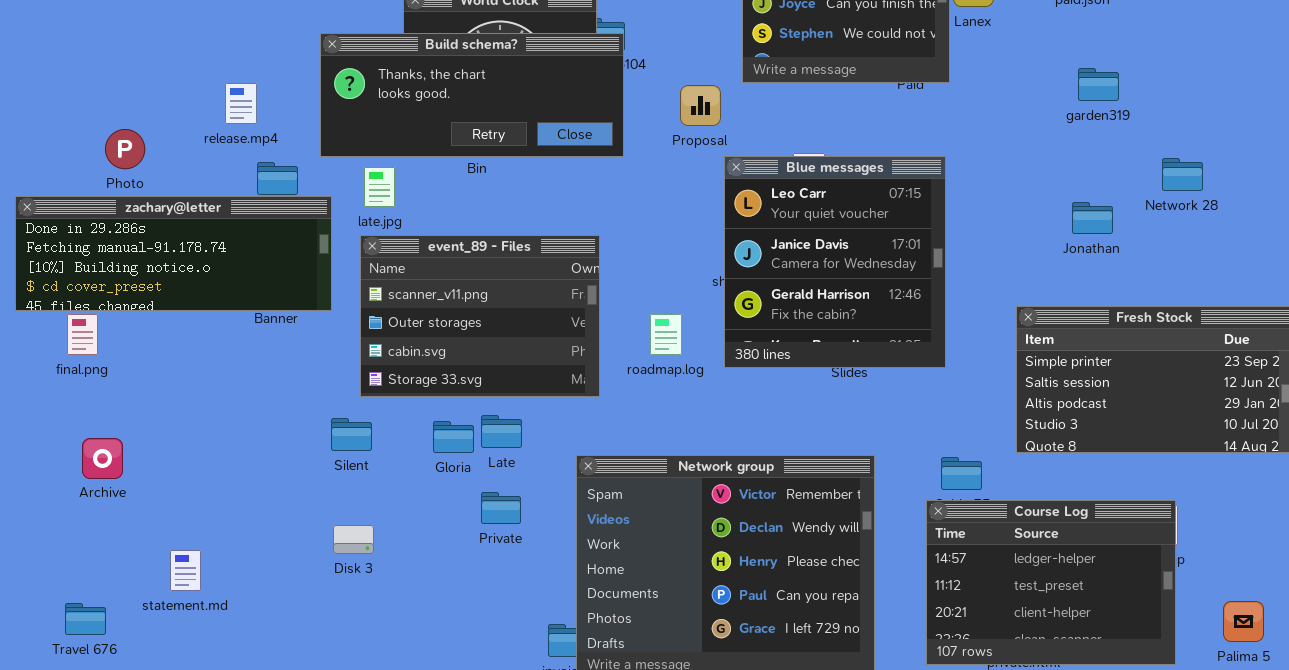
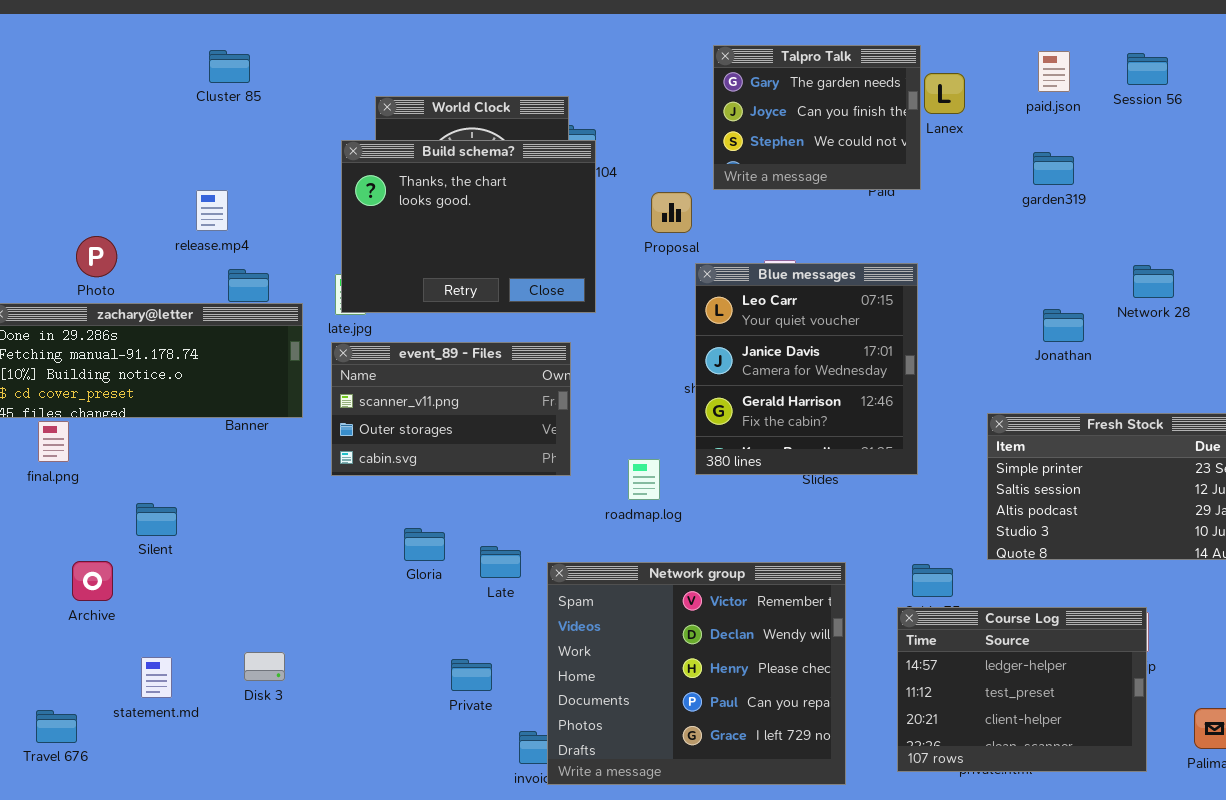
Build schema?: [320,33,624,157] -> [341,140,596,313], resized
garden319: [1078,68,1119,101] -> [1033,152,1074,185], moved
event_89 - Files: [360,235,600,397] -> [331,342,571,476], resized
roadmap.log: [650,314,682,355] -> [628,459,660,500], moved
Late: [481,415,522,448] -> [480,546,521,578], moved
Silent: [331,418,372,451] -> [136,503,177,536], moved
Archive: [82,438,123,479] -> [72,561,113,601], moved
Private: [481,492,521,524] -> [451,659,492,691], moved
Disk 3: [333,525,374,554] -> [244,652,285,681], moved

